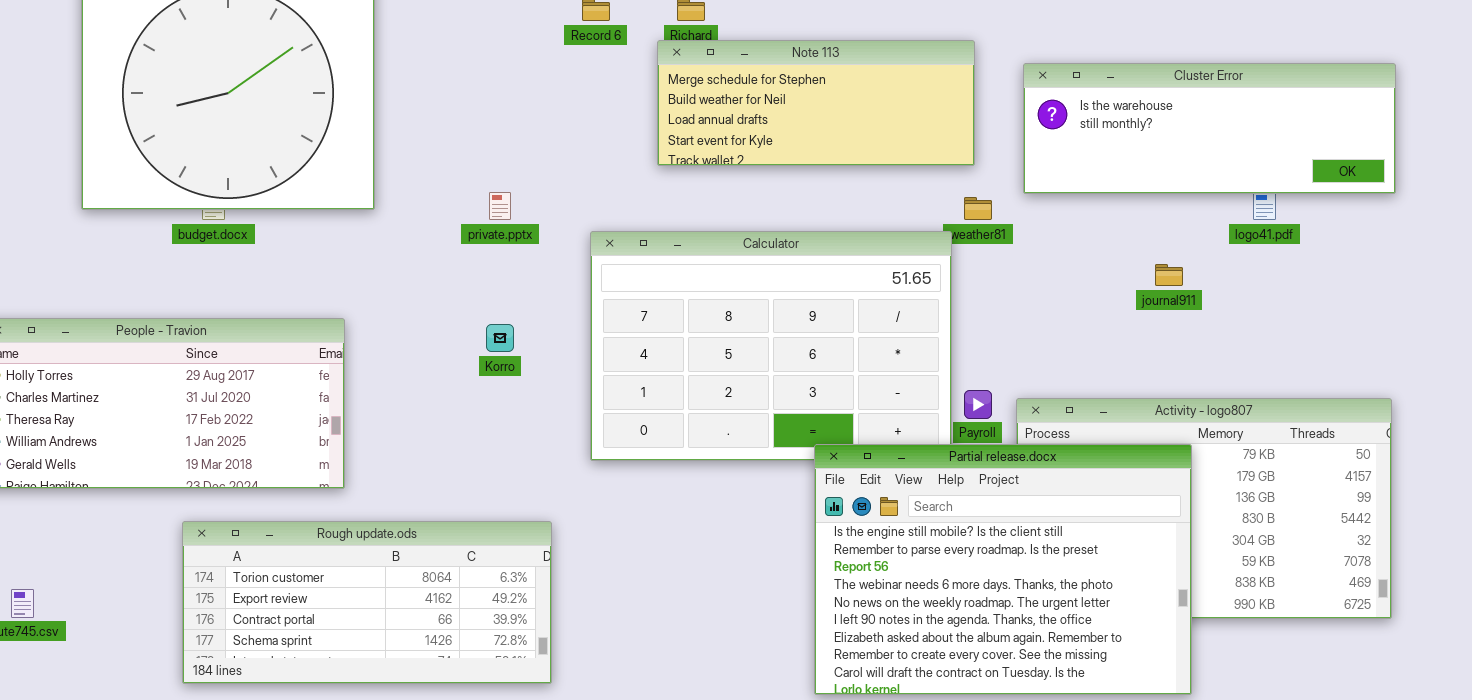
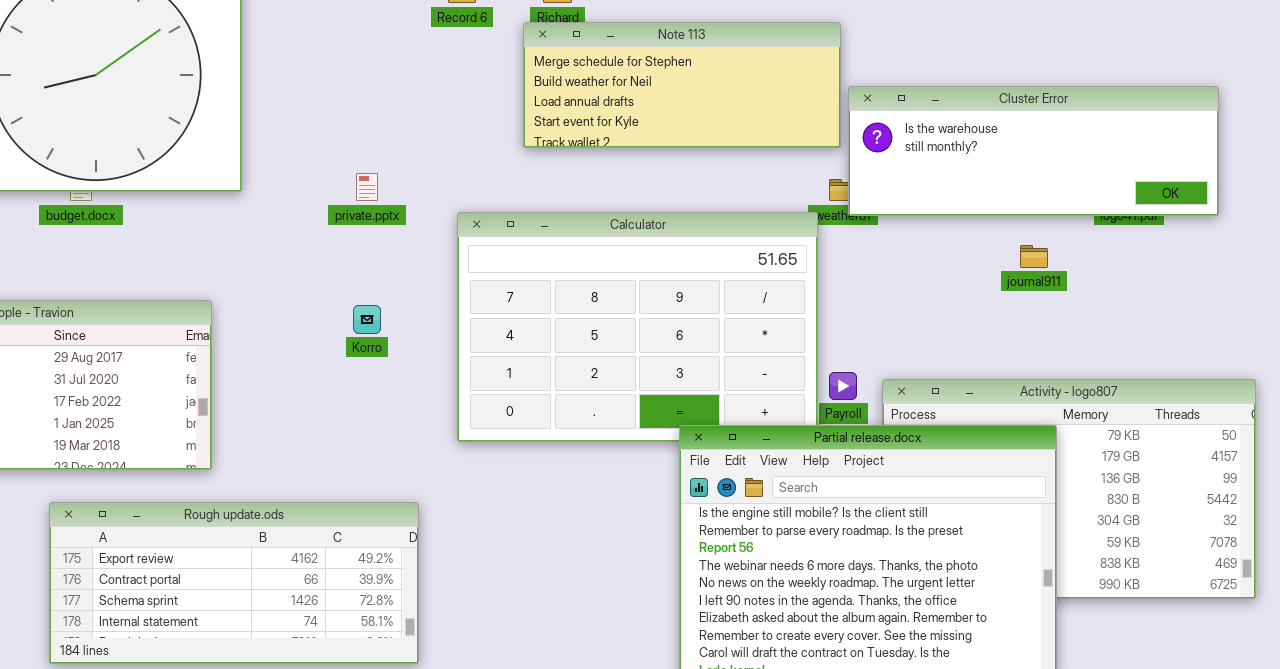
Cluster Error: [1023,63,1396,194] -> [848,86,1219,216], moved
Rough update.ods: [182,521,552,684] -> [49,502,419,664], scrolled down 1 row

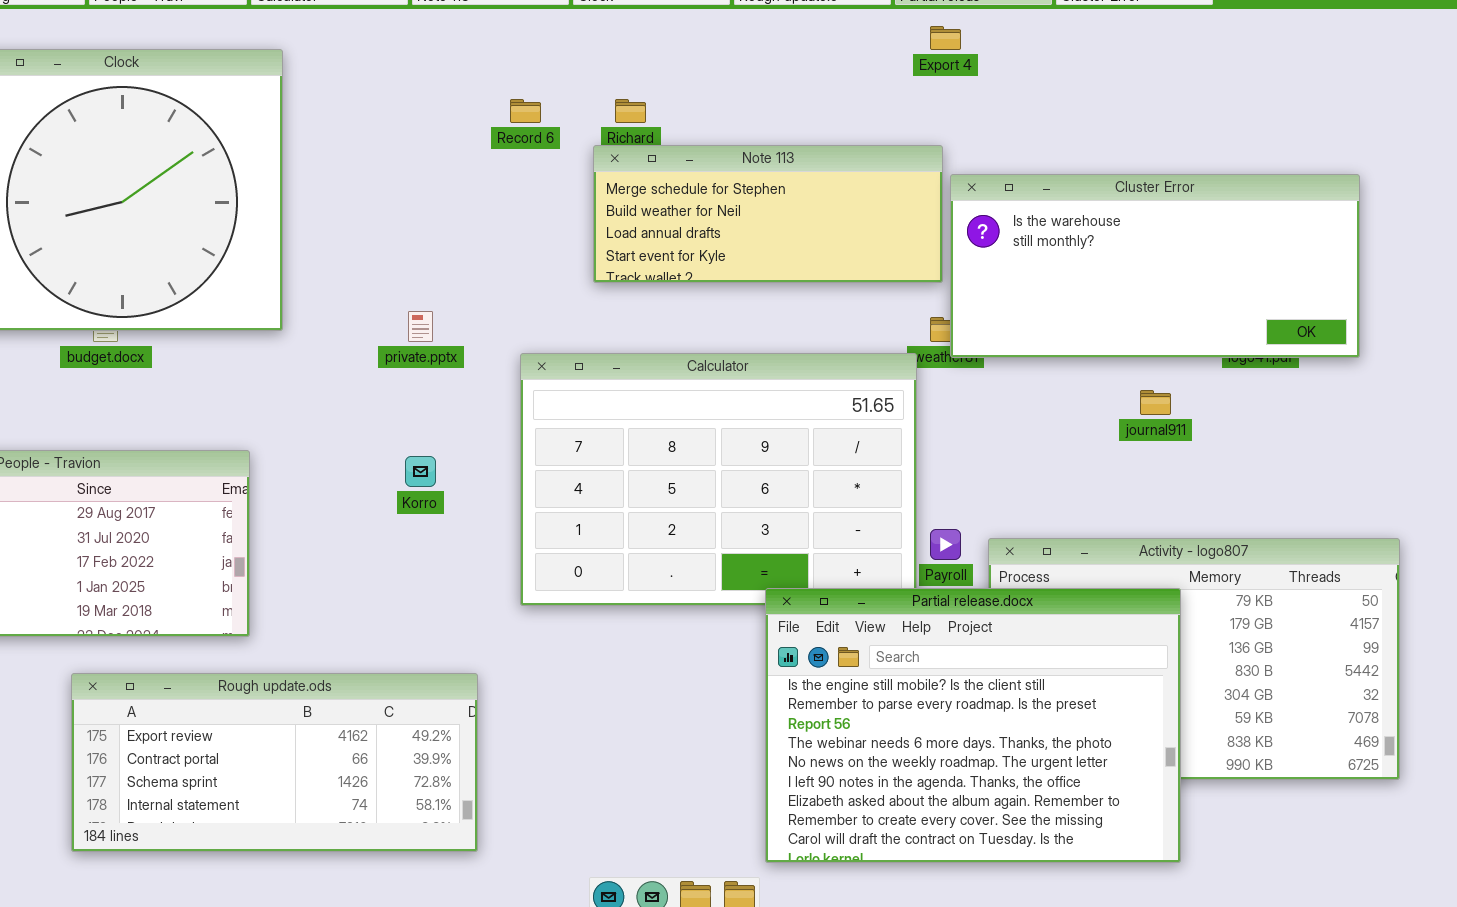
Cluster Error: [848,86,1219,216] -> [950,174,1360,358], resized

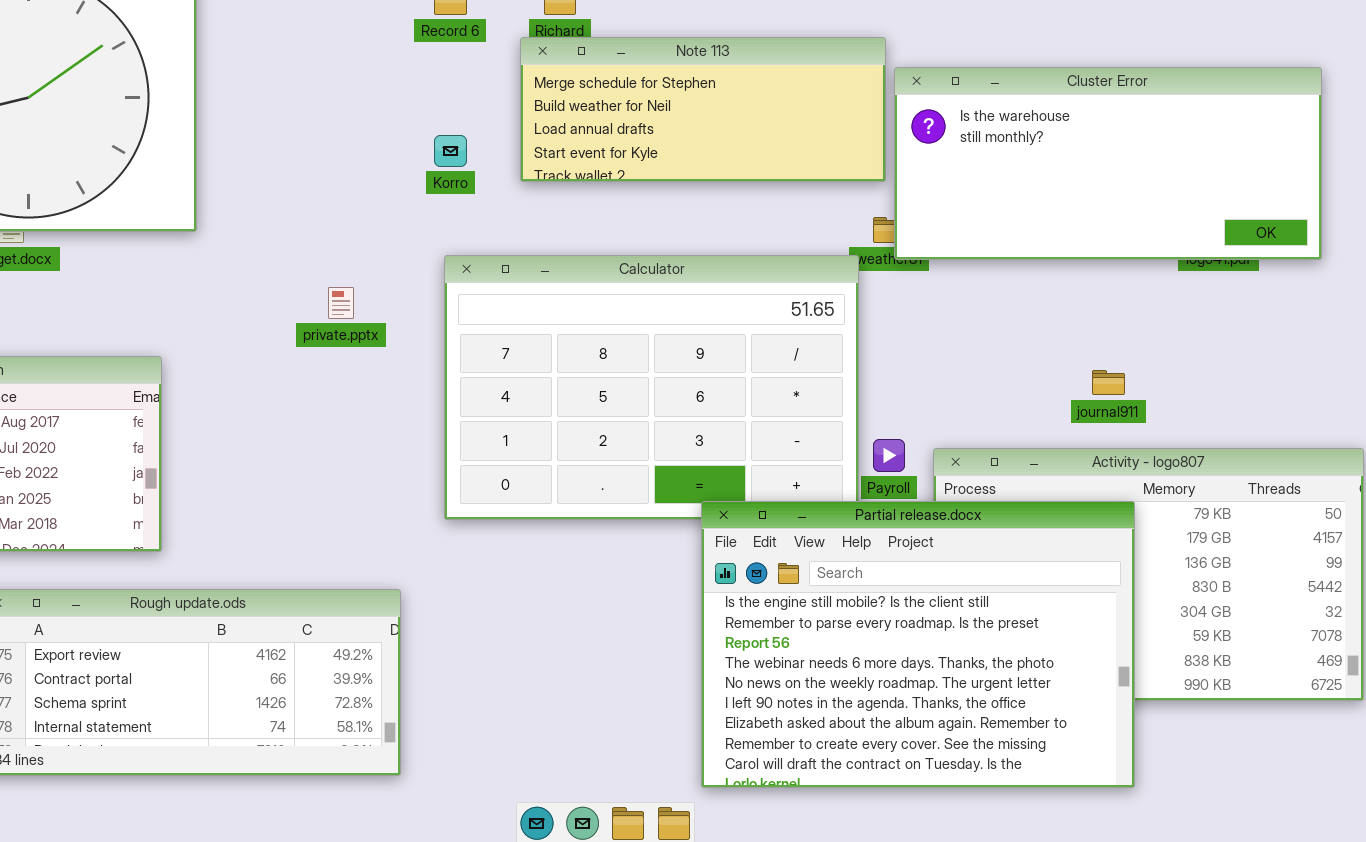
private.pptx: [408,311,433,342] -> [328,287,354,319], moved
journal911: [1140,390,1171,415] -> [1092,370,1125,395], moved
Korro: [405,456,436,487] -> [434,135,467,167], moved

